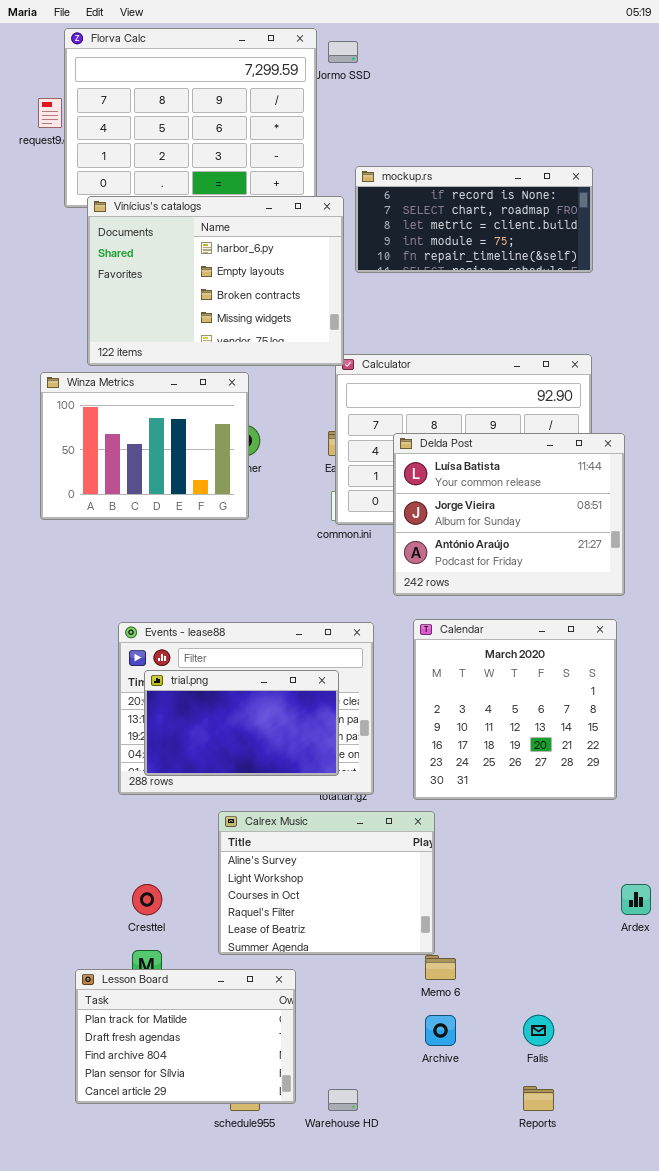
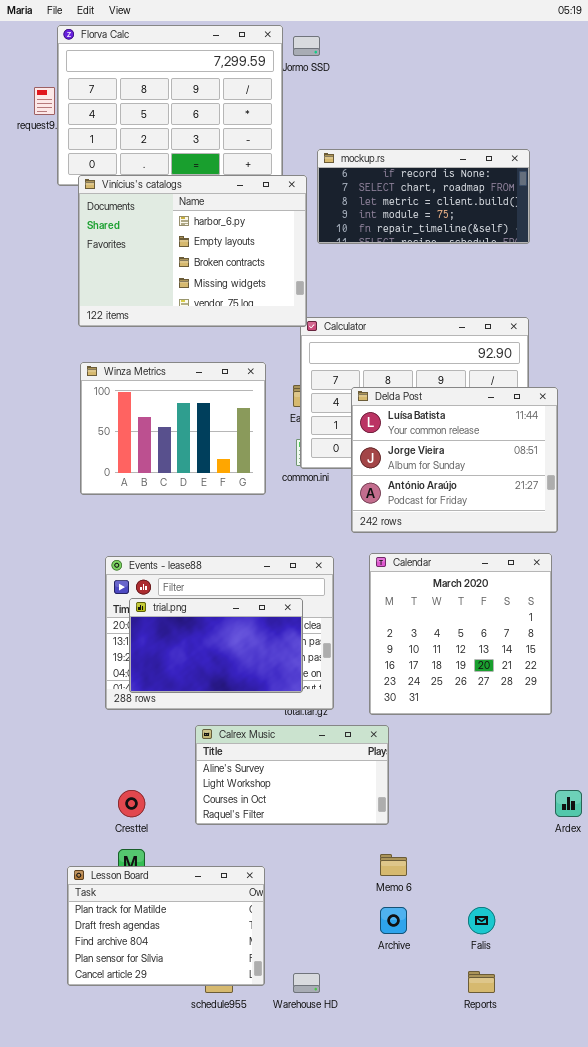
Winza Metrics: [40,372,249,520] -> [80,362,266,495], moved
Calrex Music: [218,811,435,955] -> [195,725,389,825], resized

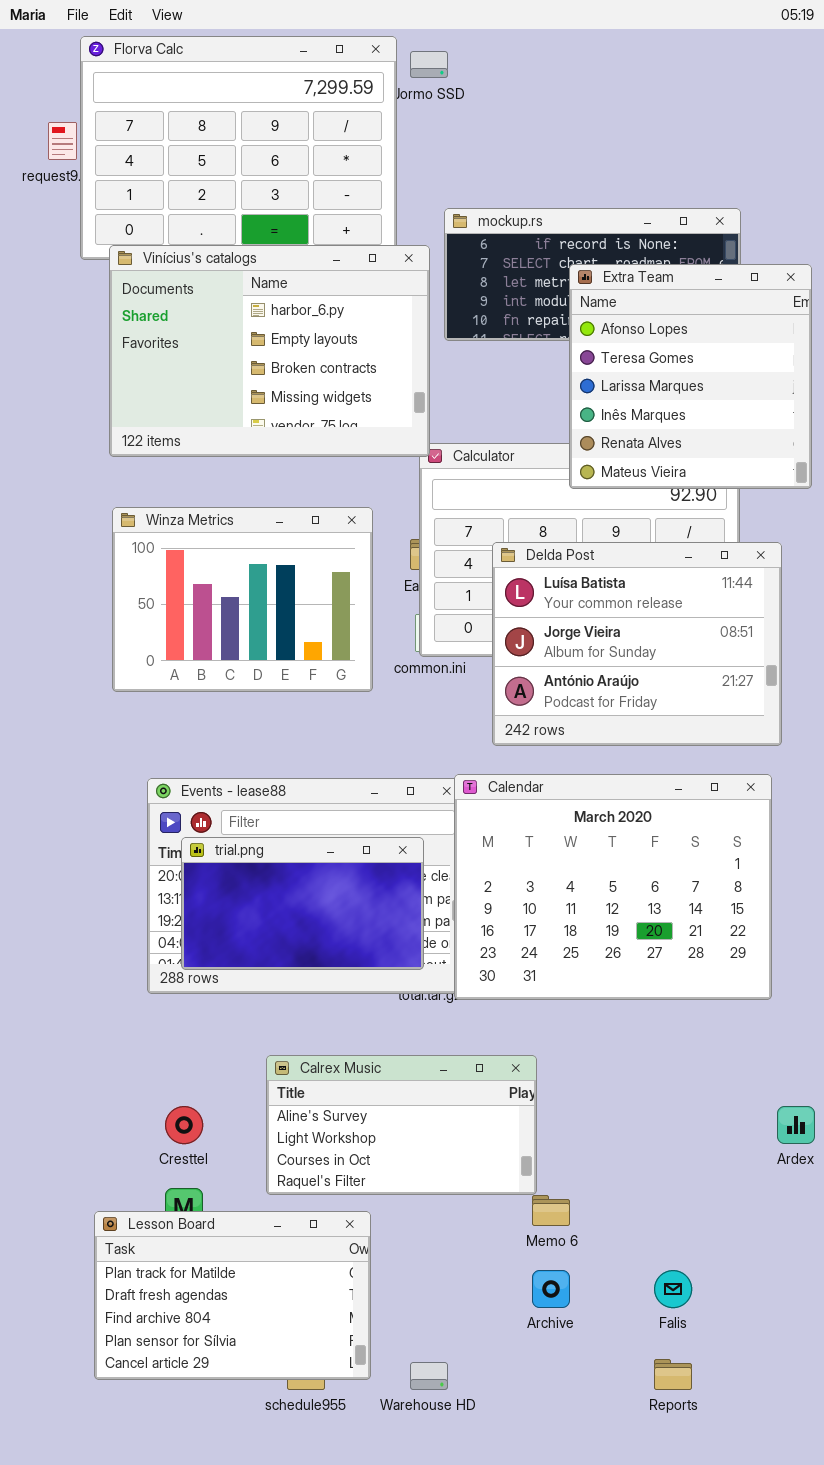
Extra Team: none -> [569,264,812,489], opened
Calendar: [369,553,552,715] -> [454,774,772,1000], resized
Calrex Music: [195,725,389,825] -> [266,1055,537,1195], moved

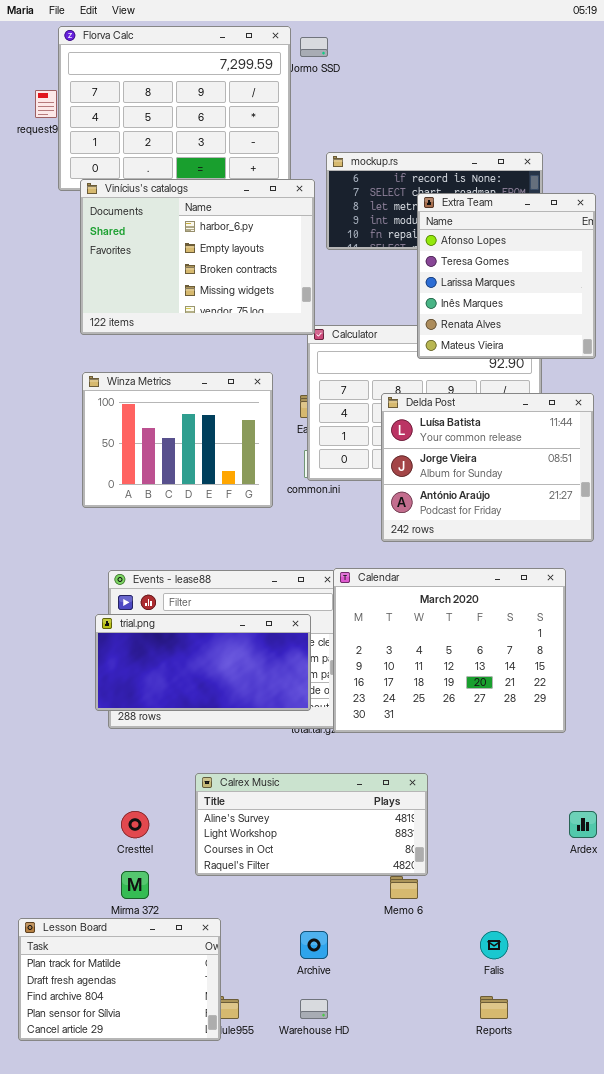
Delda Post: [492,542,782,746] -> [381,393,594,542], moved
trial.png: [181,837,424,970] -> [95,614,311,711], resized
Calrex Music: [266,1055,537,1195] -> [195,773,428,876], resized
Lesson Board: [94,1211,371,1380] -> [18,918,221,1041], moved
Archive: [532,1270,570,1308] -> [300,931,328,959], moved

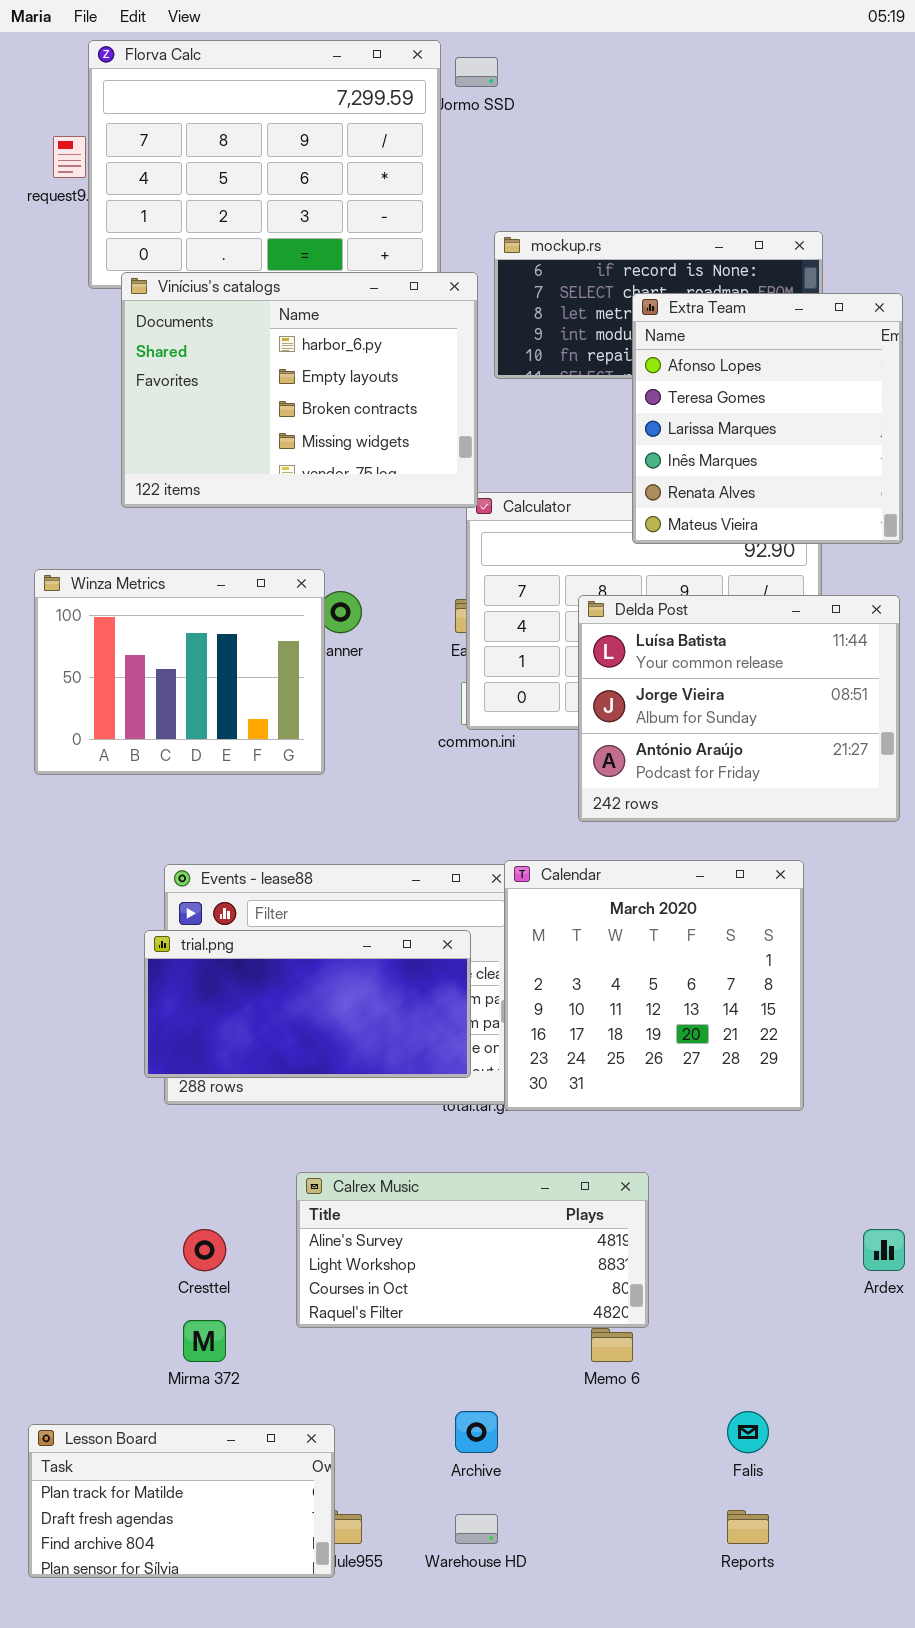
Winza Metrics: [82,372,273,508] -> [34,569,325,775], moved
Calendar: [333,568,566,733] -> [504,860,804,1111], resized
Lesson Board: [18,918,221,1041] -> [28,1424,335,1578], resized

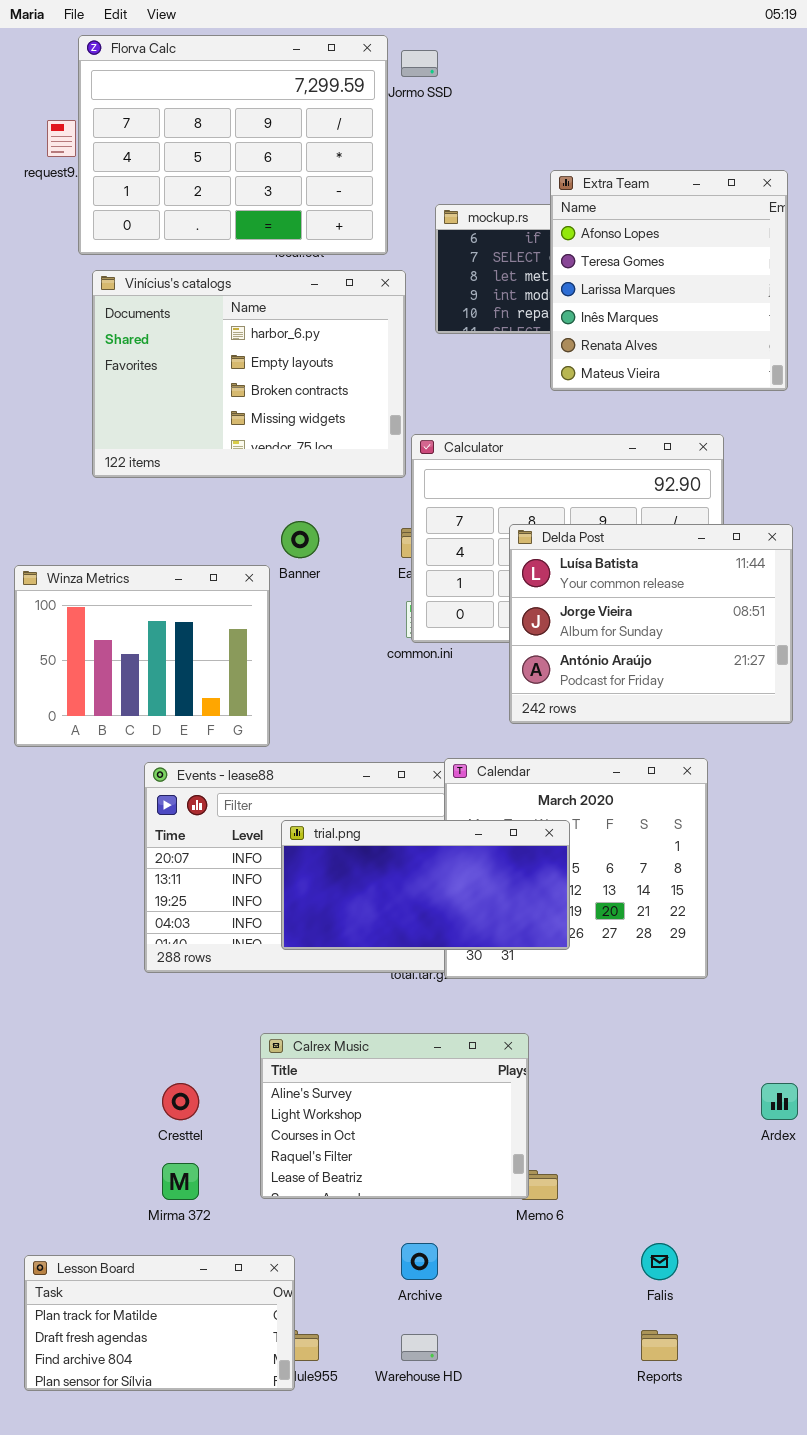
Vinícius's catalogs: [121,272,478,508] -> [92,270,406,478], moved
Extra Team: [632,293,903,544] -> [550,170,788,391], moved
Winza Metrics: [34,569,325,775] -> [14,565,270,747], moved
trial.png: [144,930,471,1078] -> [281,820,570,950], moved
Calrex Music: [296,1172,649,1328] -> [260,1033,529,1199], resized

